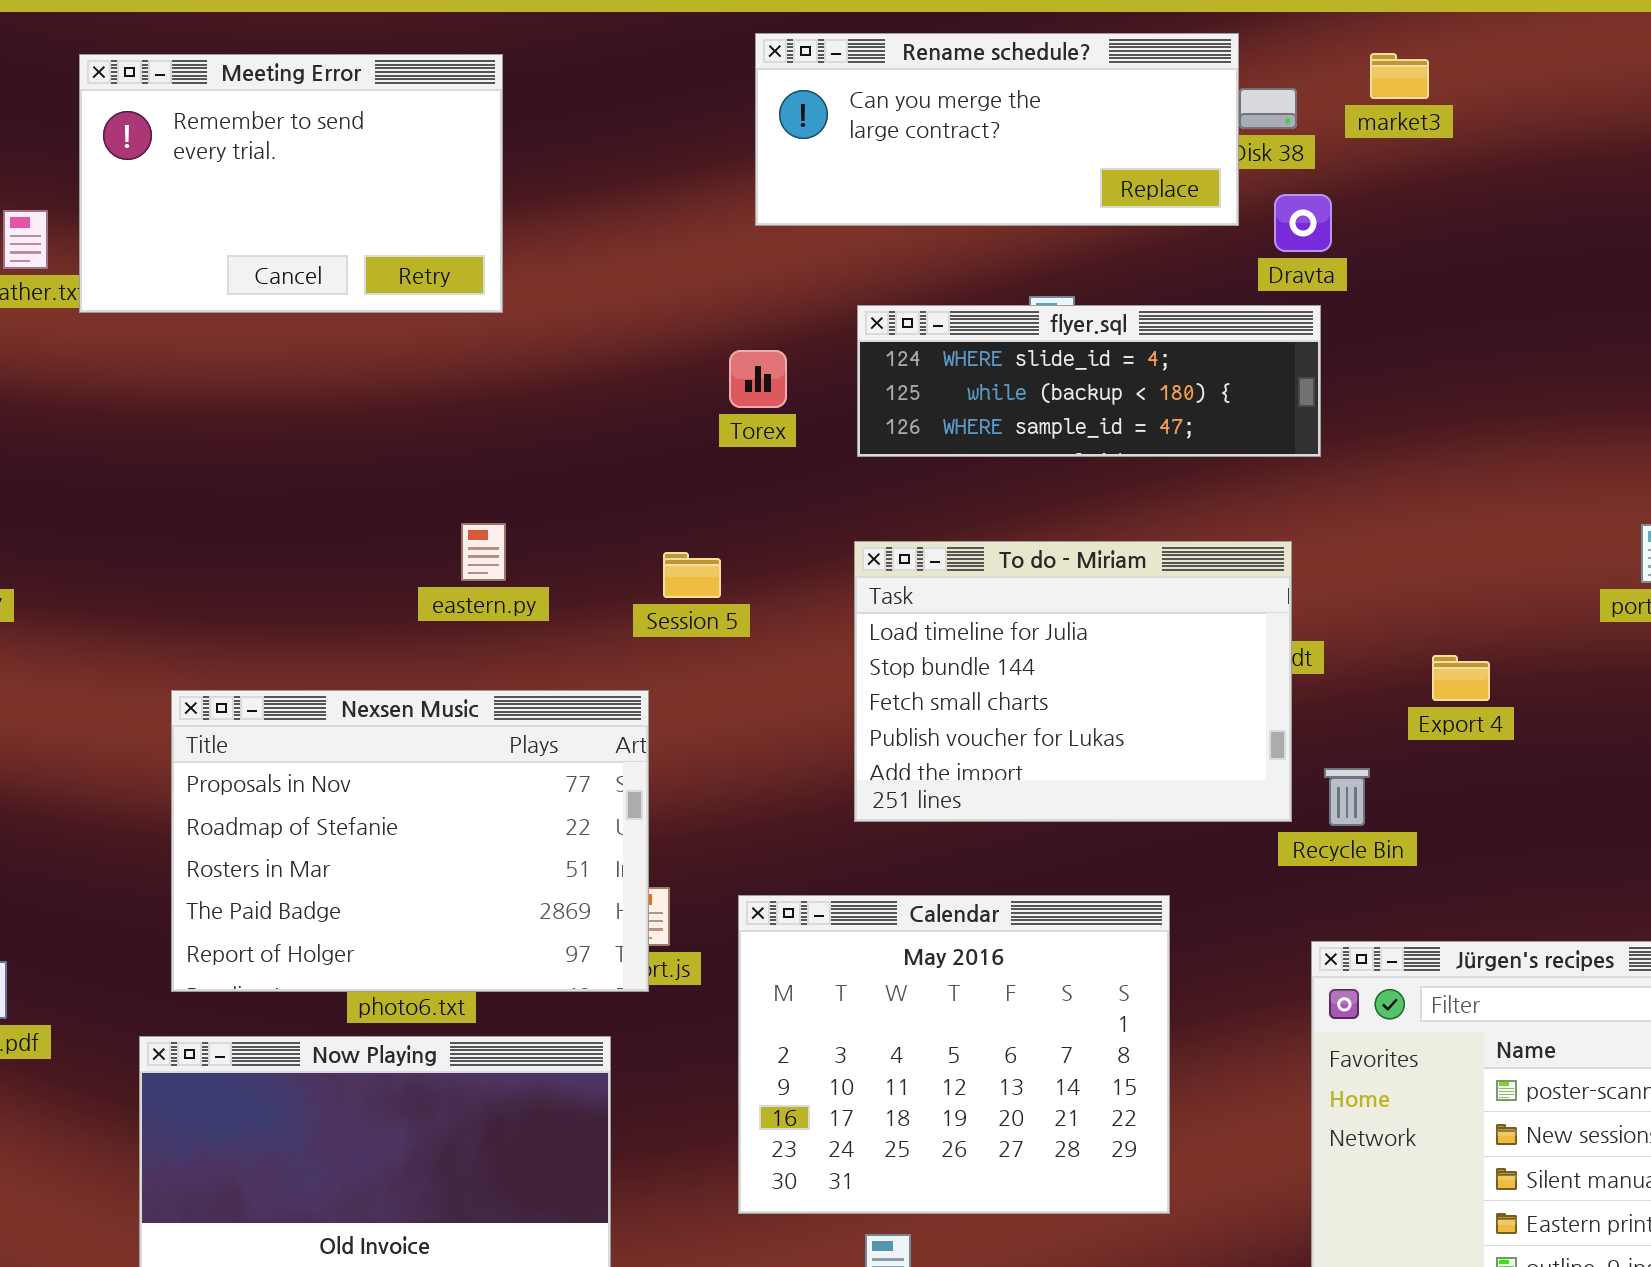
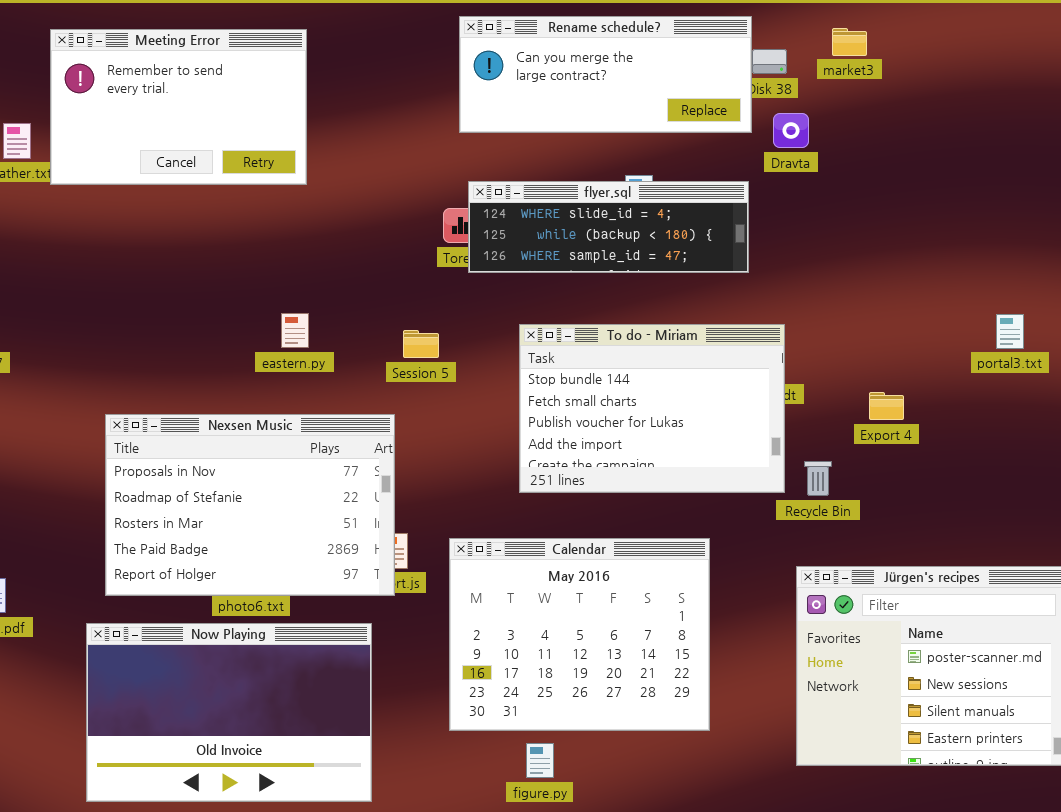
flyer.sql: [857,305,1321,457] -> [468,181,749,273], moved
To do - Miriam: [854,541,1292,822] -> [519,324,785,493], scrolled down 1 row

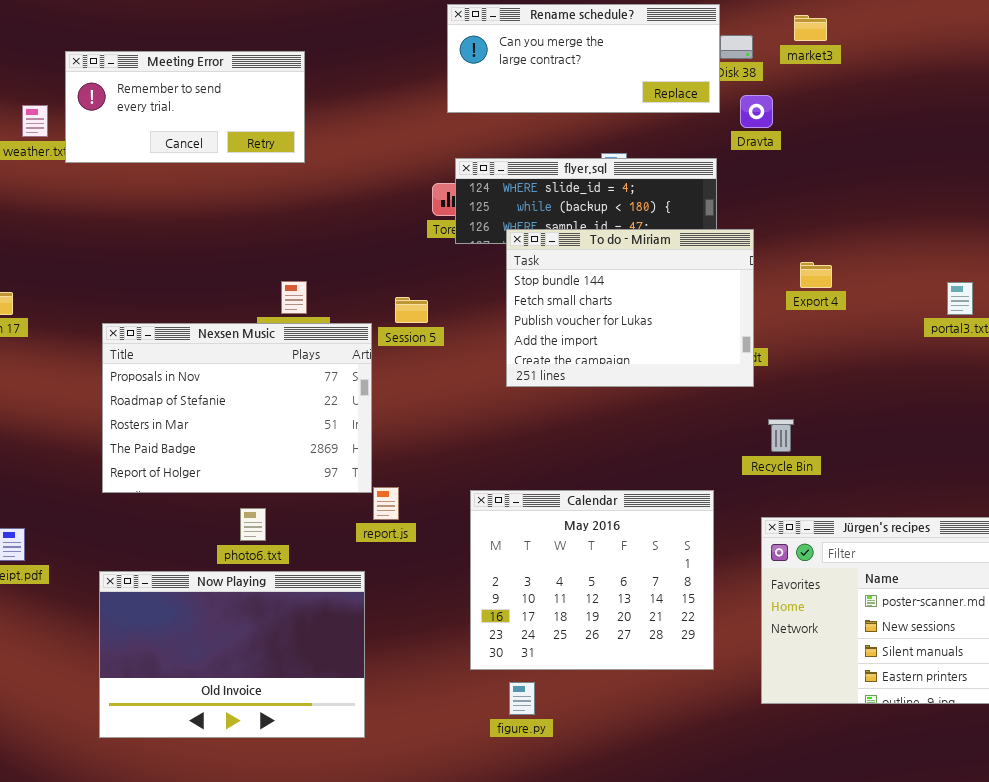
Meeting Error: [50,29,307,185] -> [65,51,305,163], resized
To do - Miriam: [519,324,785,493] -> [506,229,754,387], moved
Export 4: [869,392,904,420] -> [800,262,832,288], moved
Nexsen Music: [105,414,395,596] -> [102,323,372,493], moved
Calendar: [449,538,710,731] -> [470,490,714,670], moved

